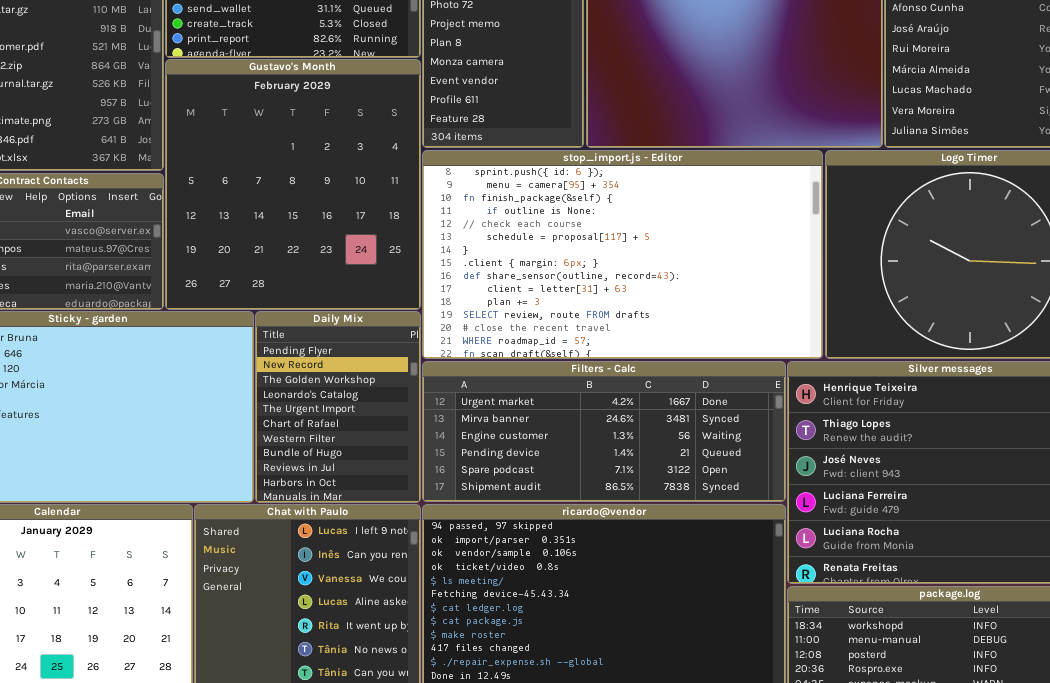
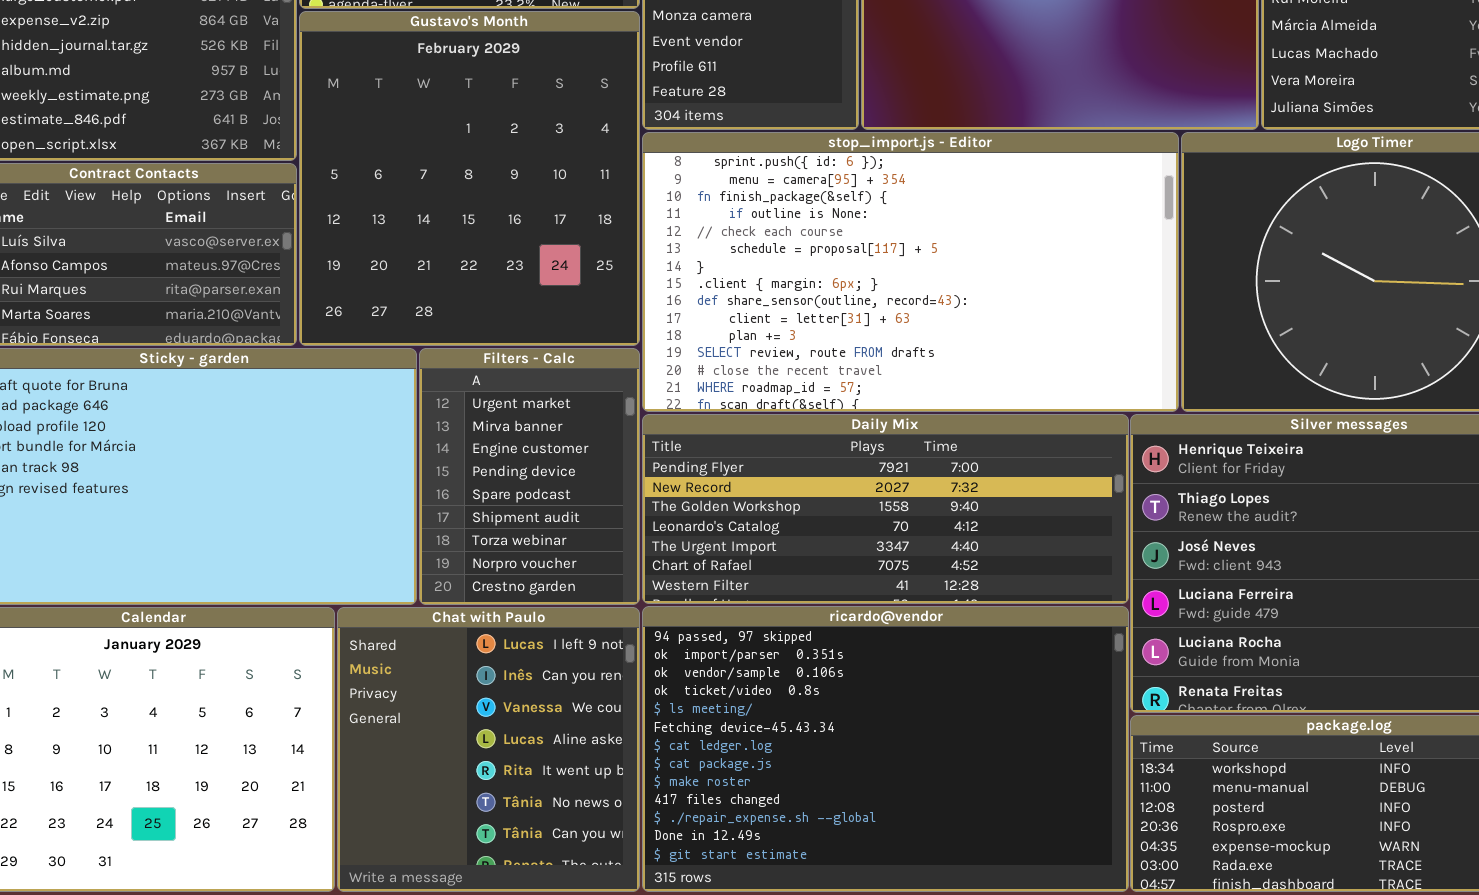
Daily Mix: [255,311,421,503] -> [642,414,1129,604], moved, resized
Filters - Calc: [422,361,786,502] -> [419,348,640,605], moved, resized

